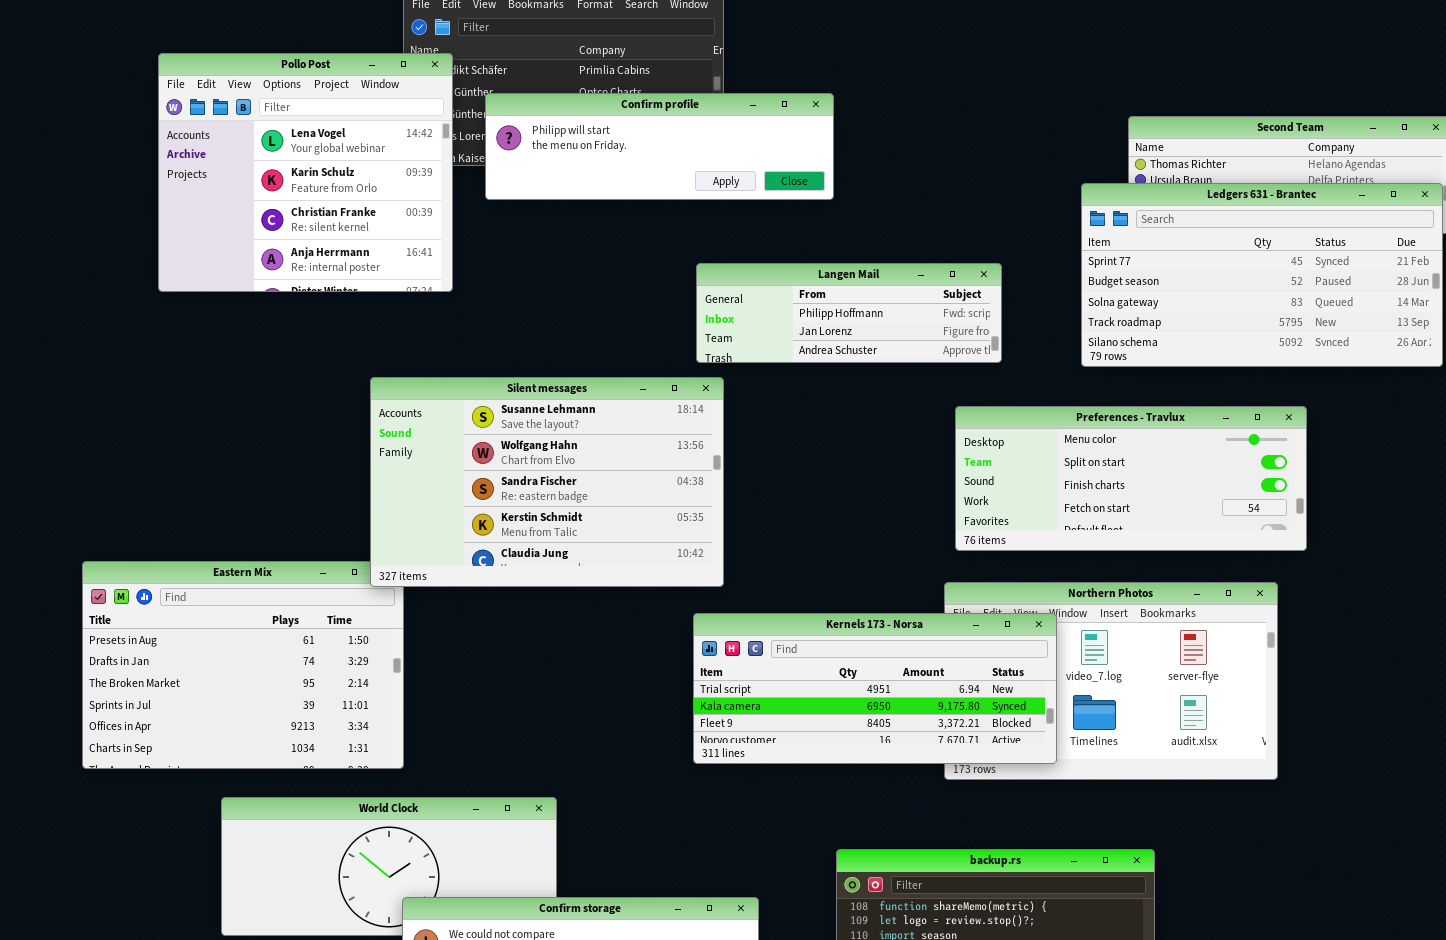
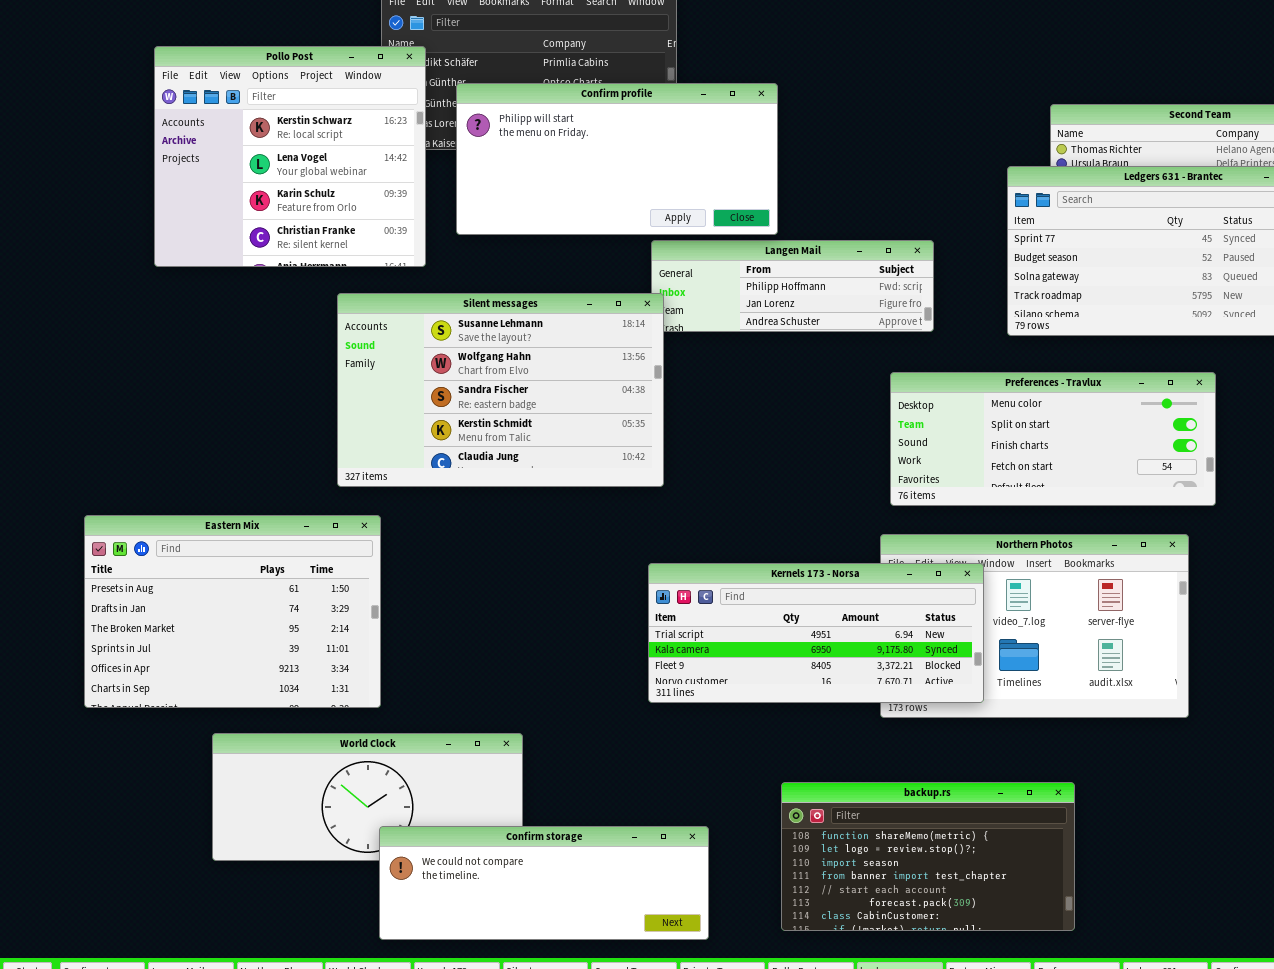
Pollo Post: [158,53,453,292] -> [154,46,426,267], scrolled up 1 row
Confirm profile: [485,93,834,200] -> [456,83,778,235], resized
Silent messages: [370,377,724,587] -> [337,293,664,487], moved

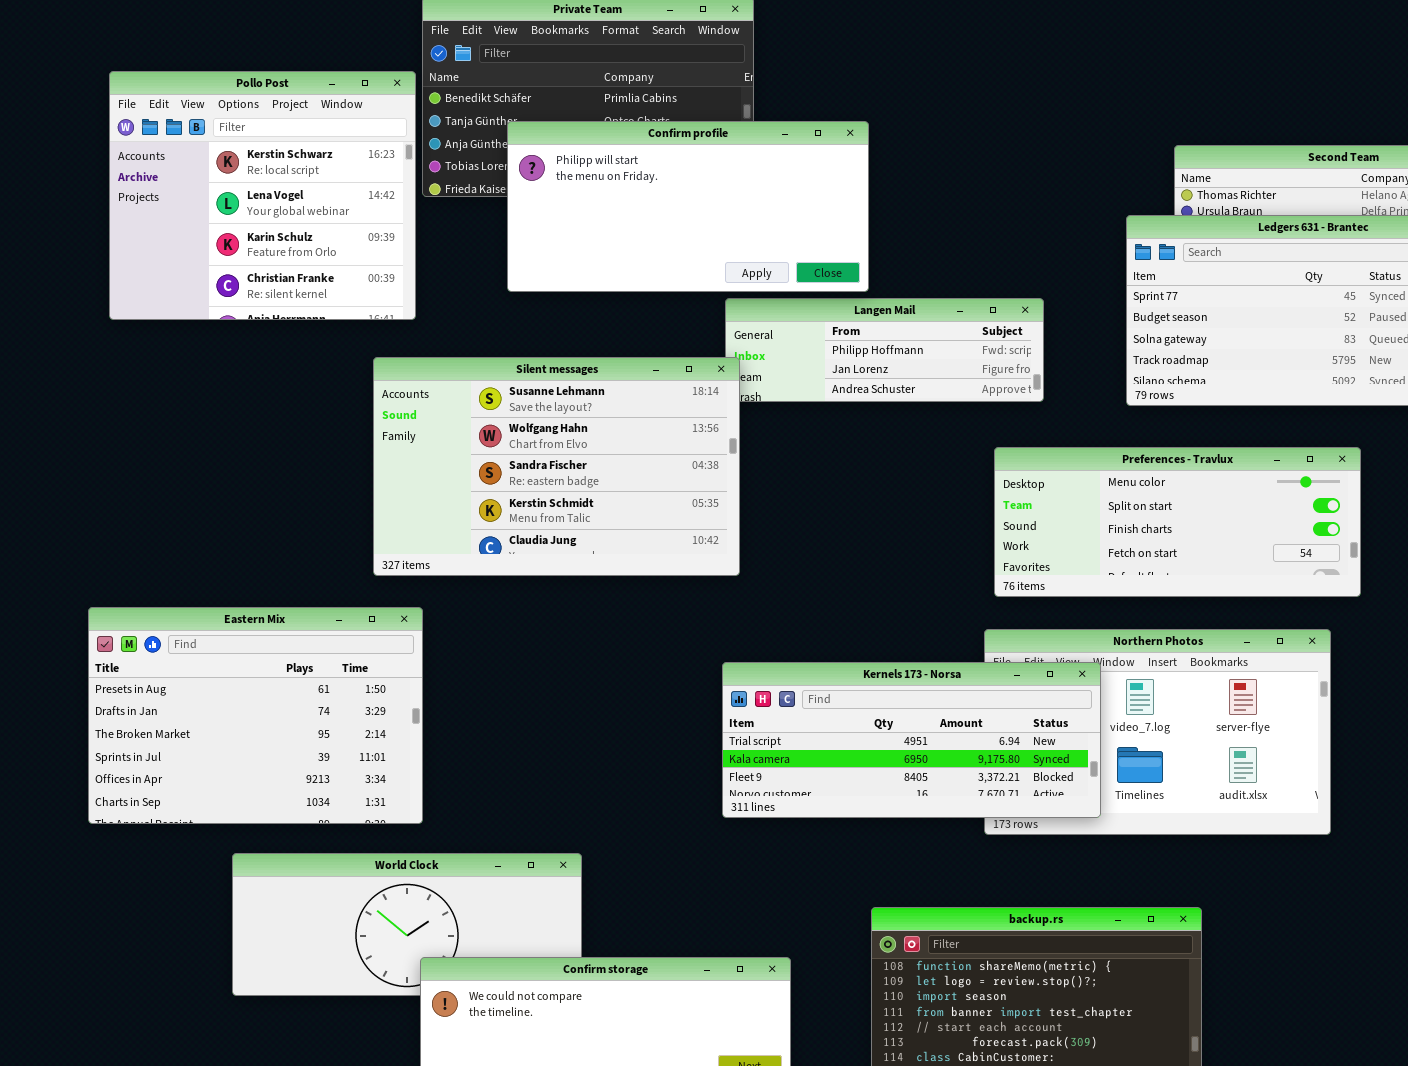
Pollo Post: [154,46,426,267] -> [109,71,416,320], moved

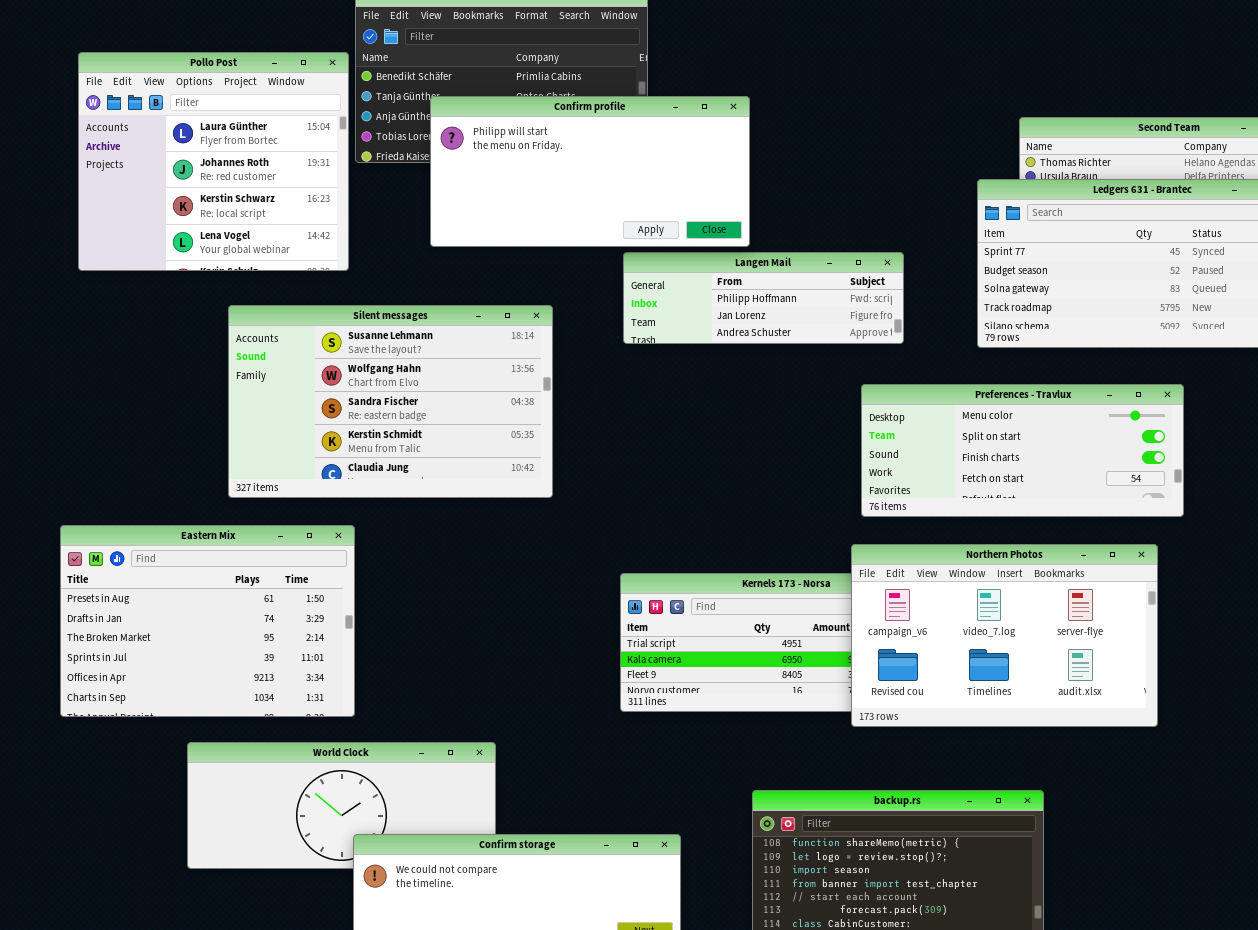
Pollo Post: [109,71,416,320] -> [78,52,349,271], scrolled up 2 rows
Silent messages: [373,357,740,576] -> [228,305,553,498], moved
Northern Photos: [984,629,1331,835] -> [851,544,1158,727], raised

